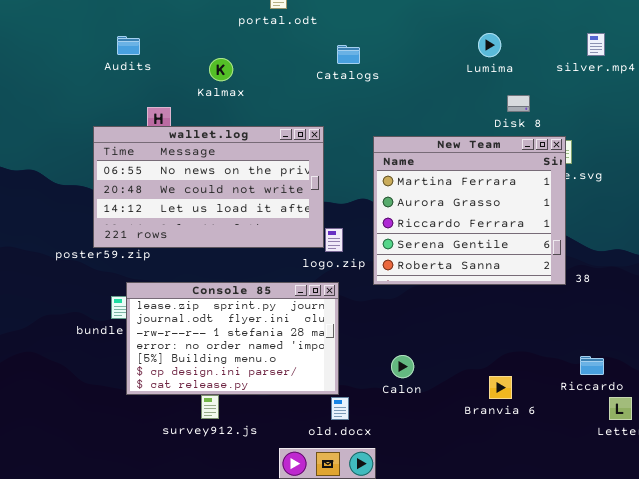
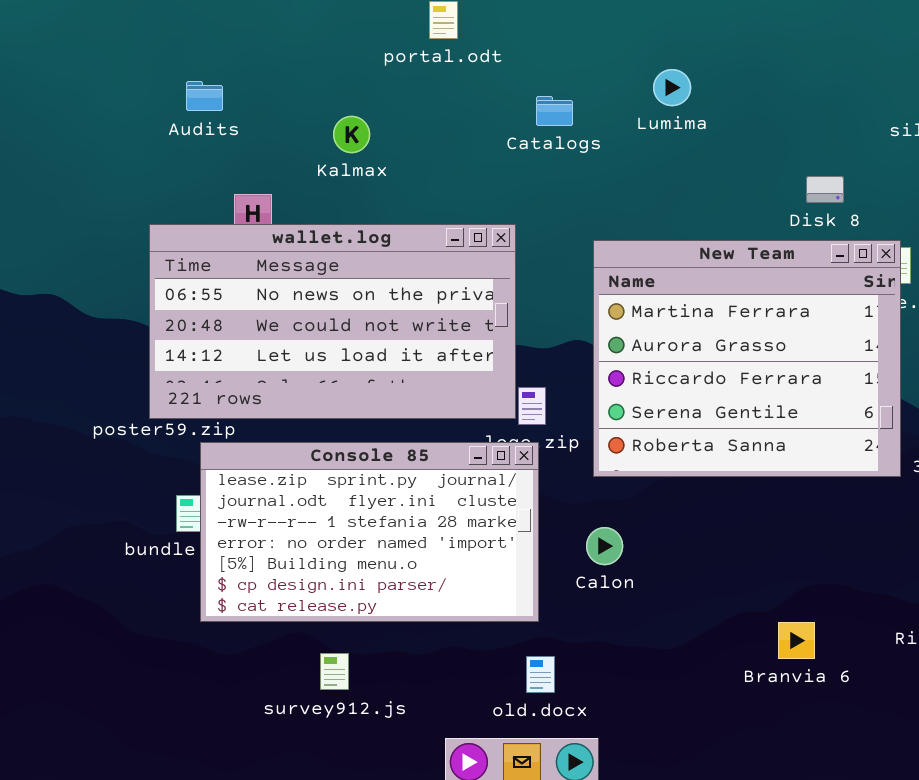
Lumima: [478,33,501,57] -> [653,69,691,106], moved
Console 85: [126,282,339,395] -> [200,442,539,622], moved
Calon: [391,355,414,378] -> [586,527,623,565], moved

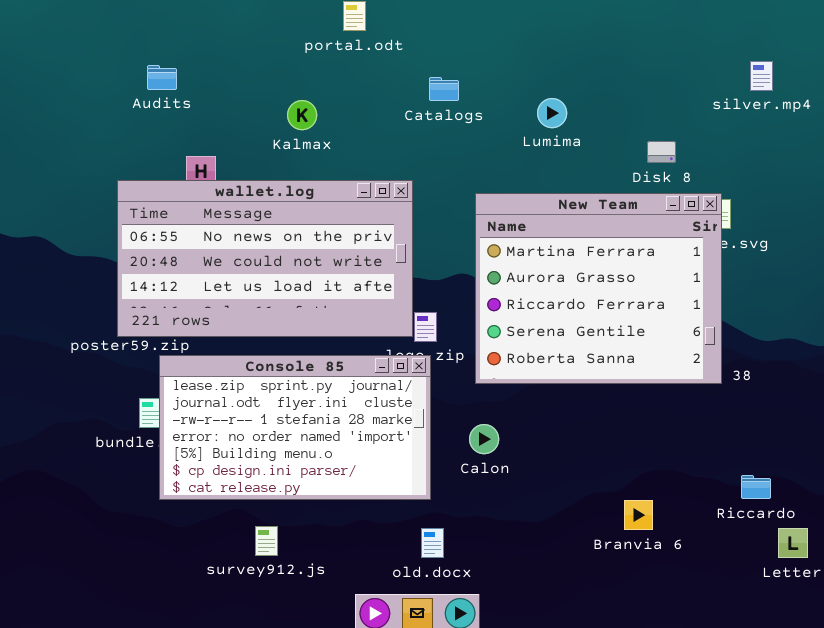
Lumima: [653,69,691,106] -> [537,98,567,128], moved
Kalmax: [333,116,370,153] -> [287,100,317,130], moved

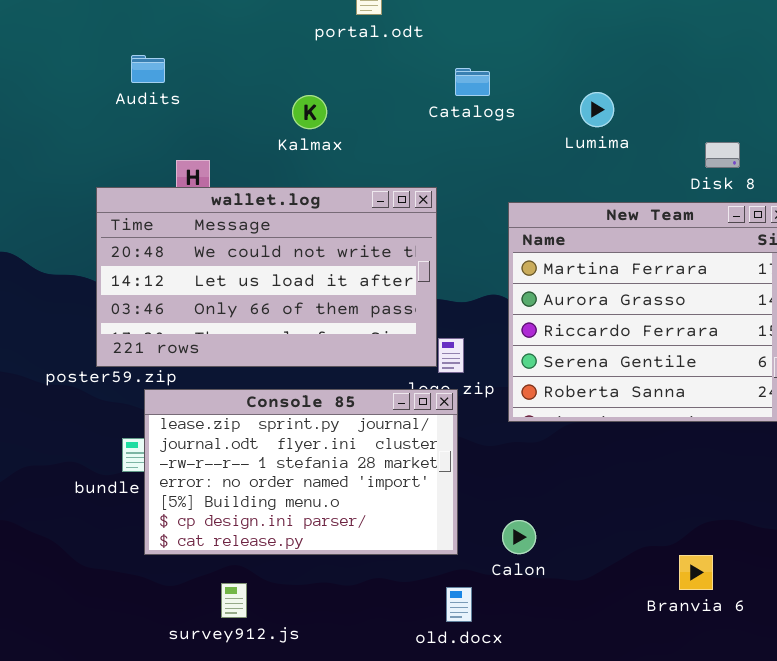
wallet.log: [117,180,413,337] -> [96,187,437,367], scrolled down 1 row
Calon: [469,424,499,454] -> [502,520,536,554], moved
survey912.js: [255,526,278,556] -> [221,583,247,618], moved

